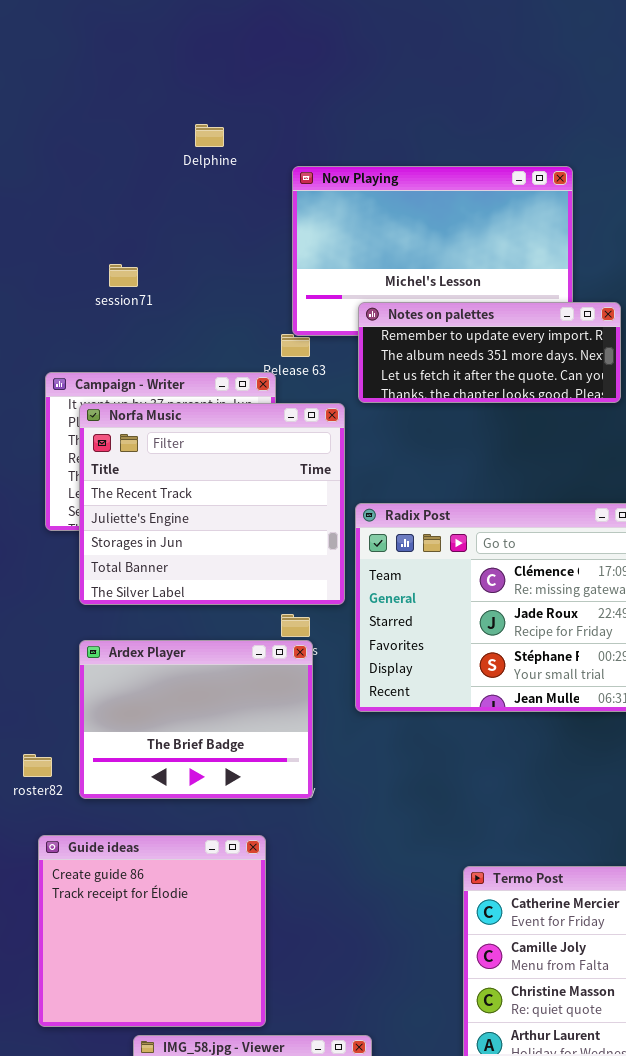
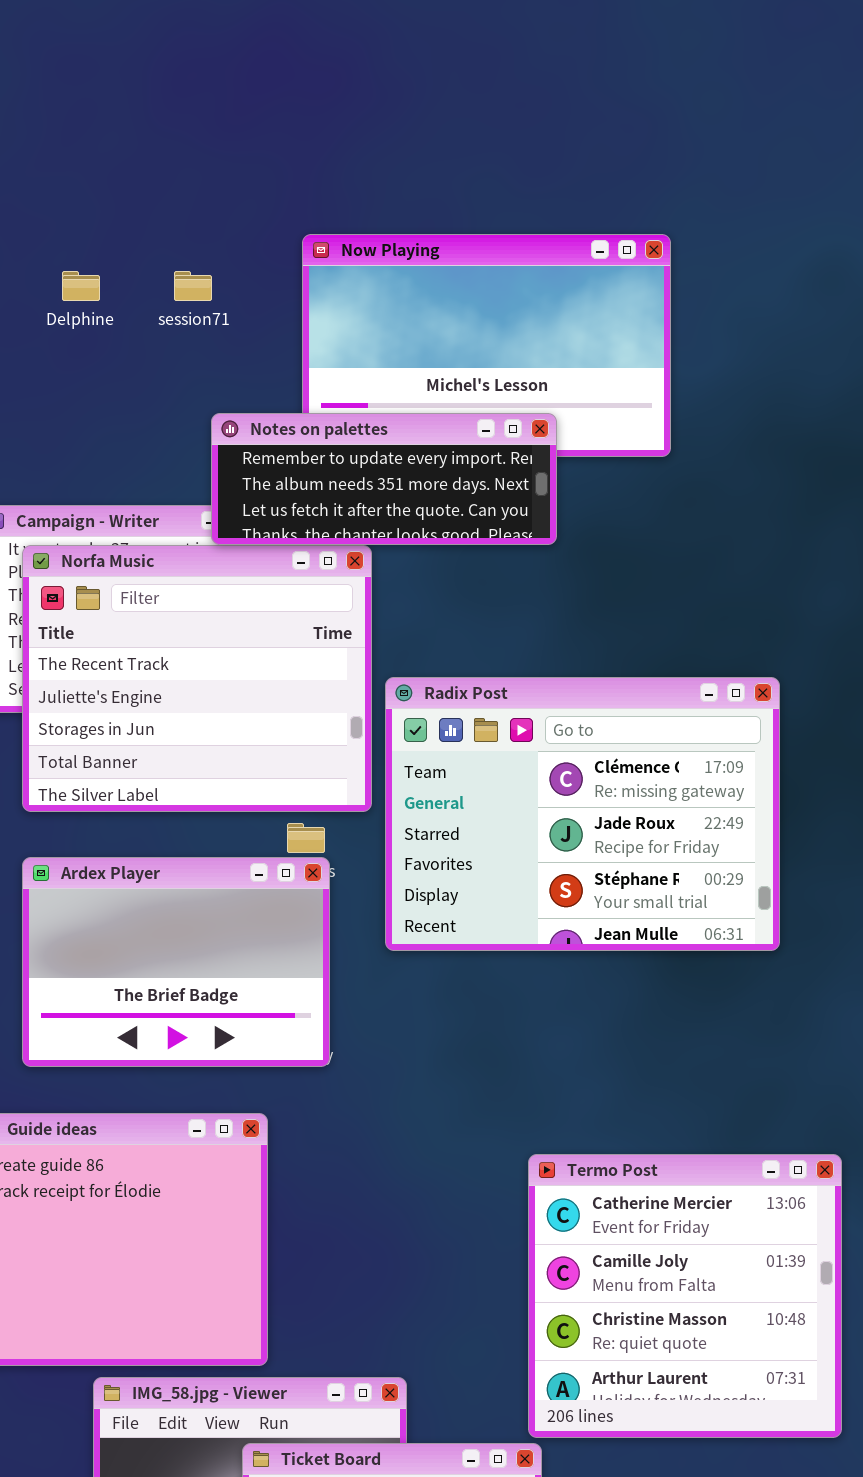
Delphine: [195,124,224,147] -> [62,271,100,301], moved
session71: [109,264,138,287] -> [174,271,212,301], moved
Notes on palettes: [358,302,621,403] -> [211,413,557,545], moved

